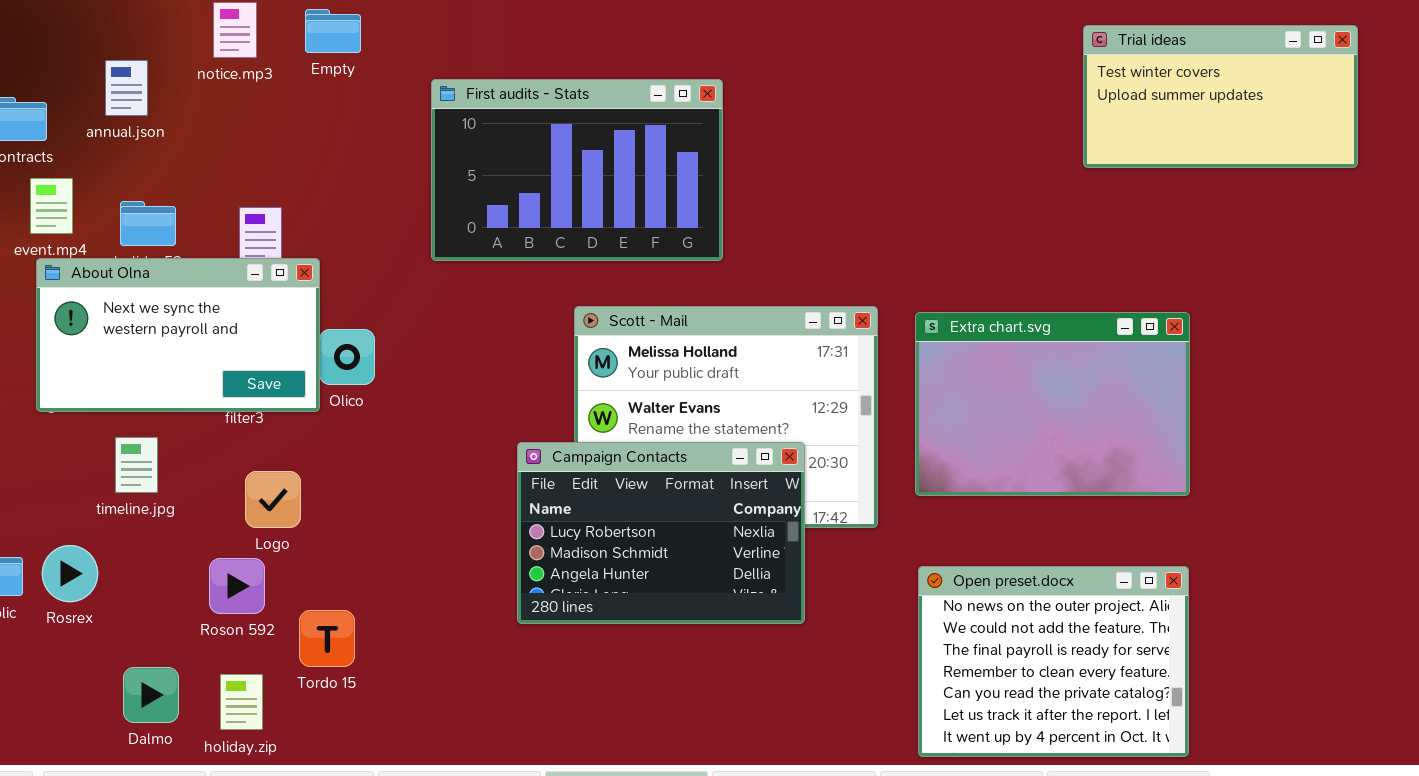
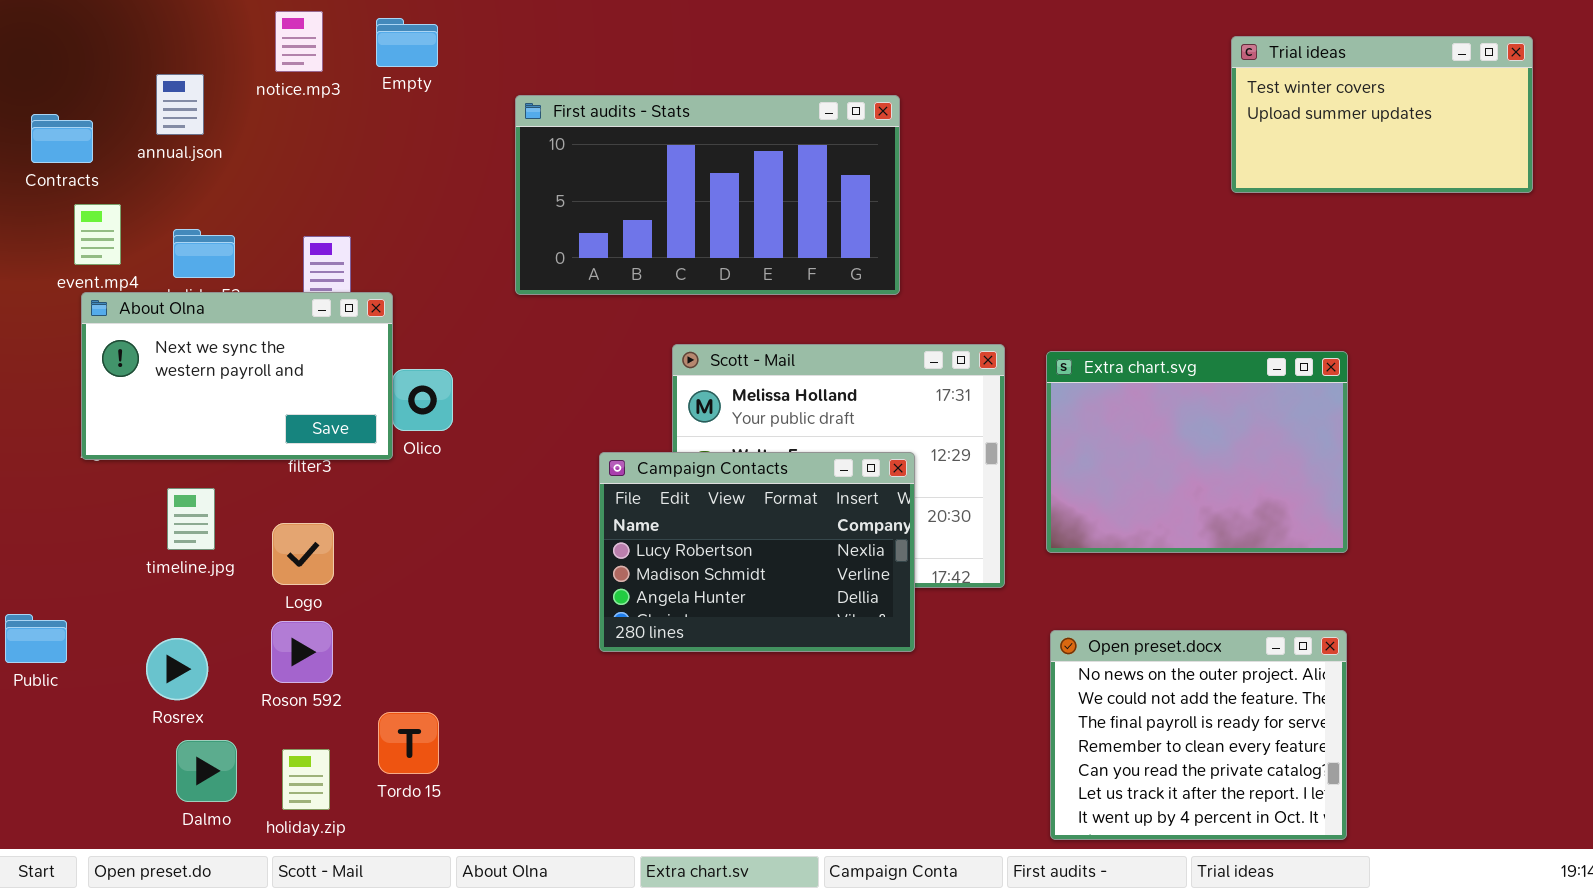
First audits - Stats: [431,79,723,261] -> [515,95,900,295], resized
Campaign Contacts: [517,442,805,624] -> [599,452,915,652], moved
Logo: [245,471,301,528] -> [272,523,334,585], moved
Rosrex: [42,545,98,602] -> [146,638,208,700], moved
Tordo 15: [299,610,355,667] -> [378,712,439,774], moved

